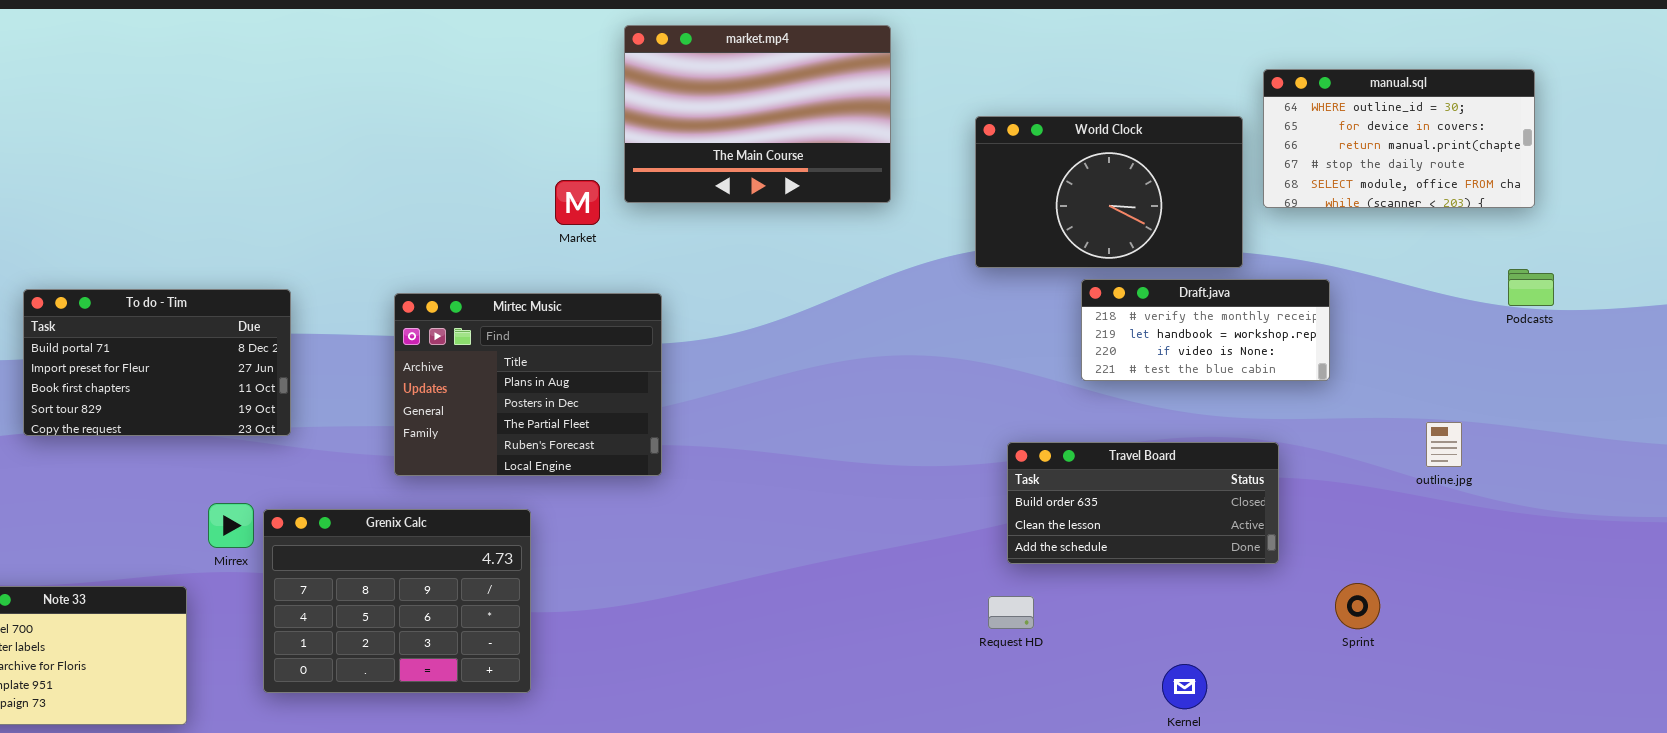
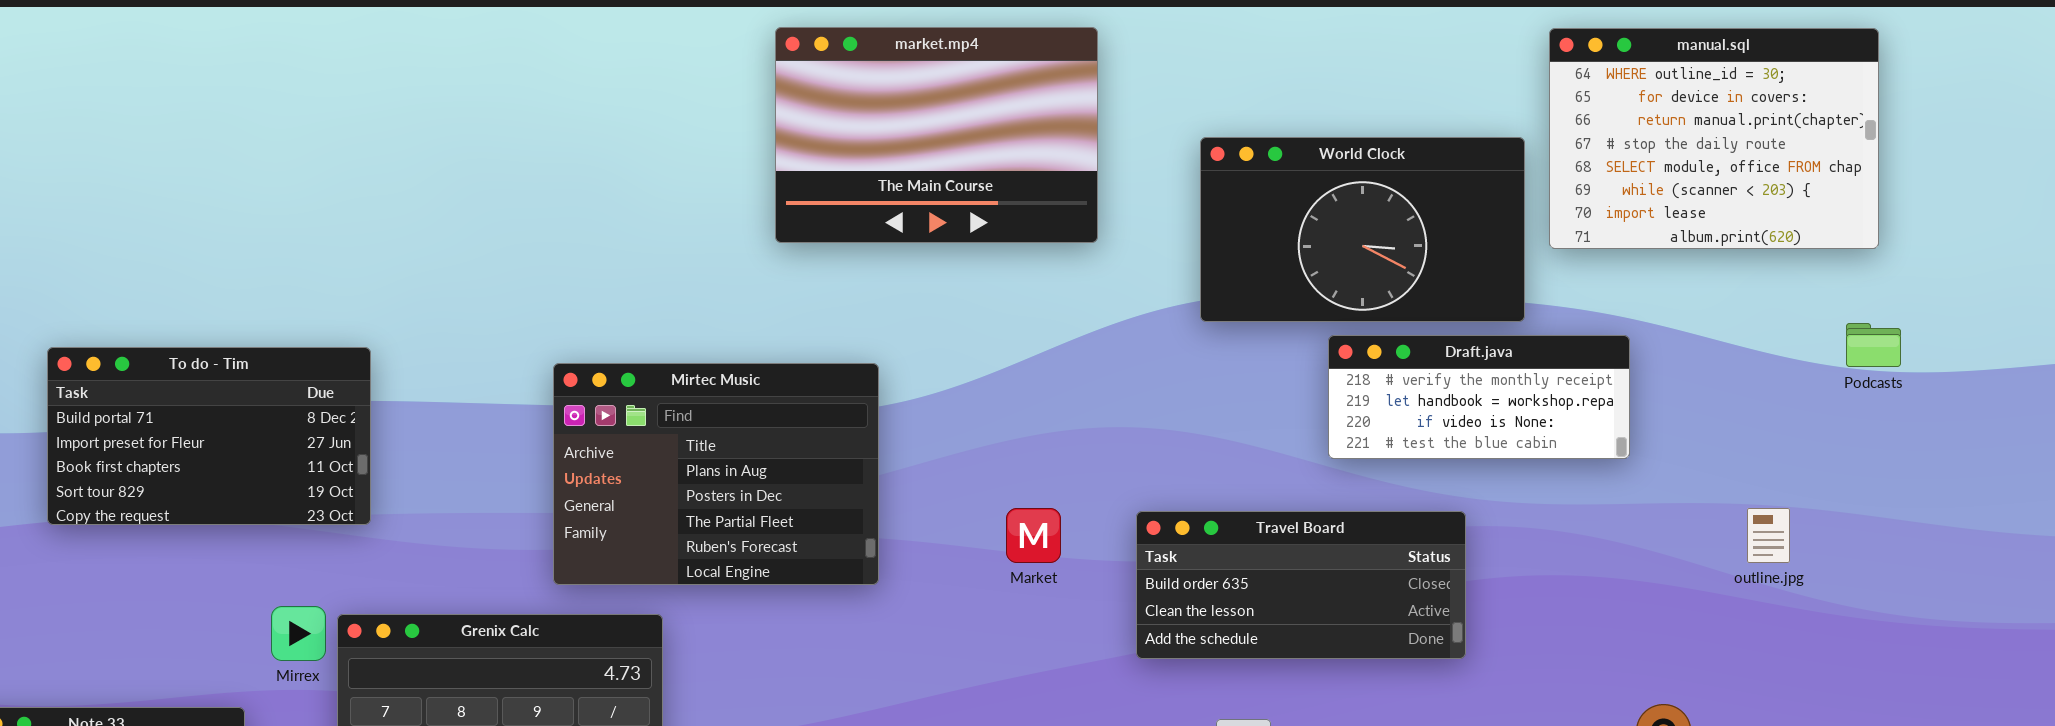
manual.sql: [1263,69,1535,208] -> [1549,28,1879,249], resized
Market: [555,180,600,225] -> [1006,508,1061,563], moved
Mirtec Music: [394,293,662,476] -> [553,363,879,585], moved
Travel Board: [1007,442,1279,564] -> [1136,511,1466,659], moved

